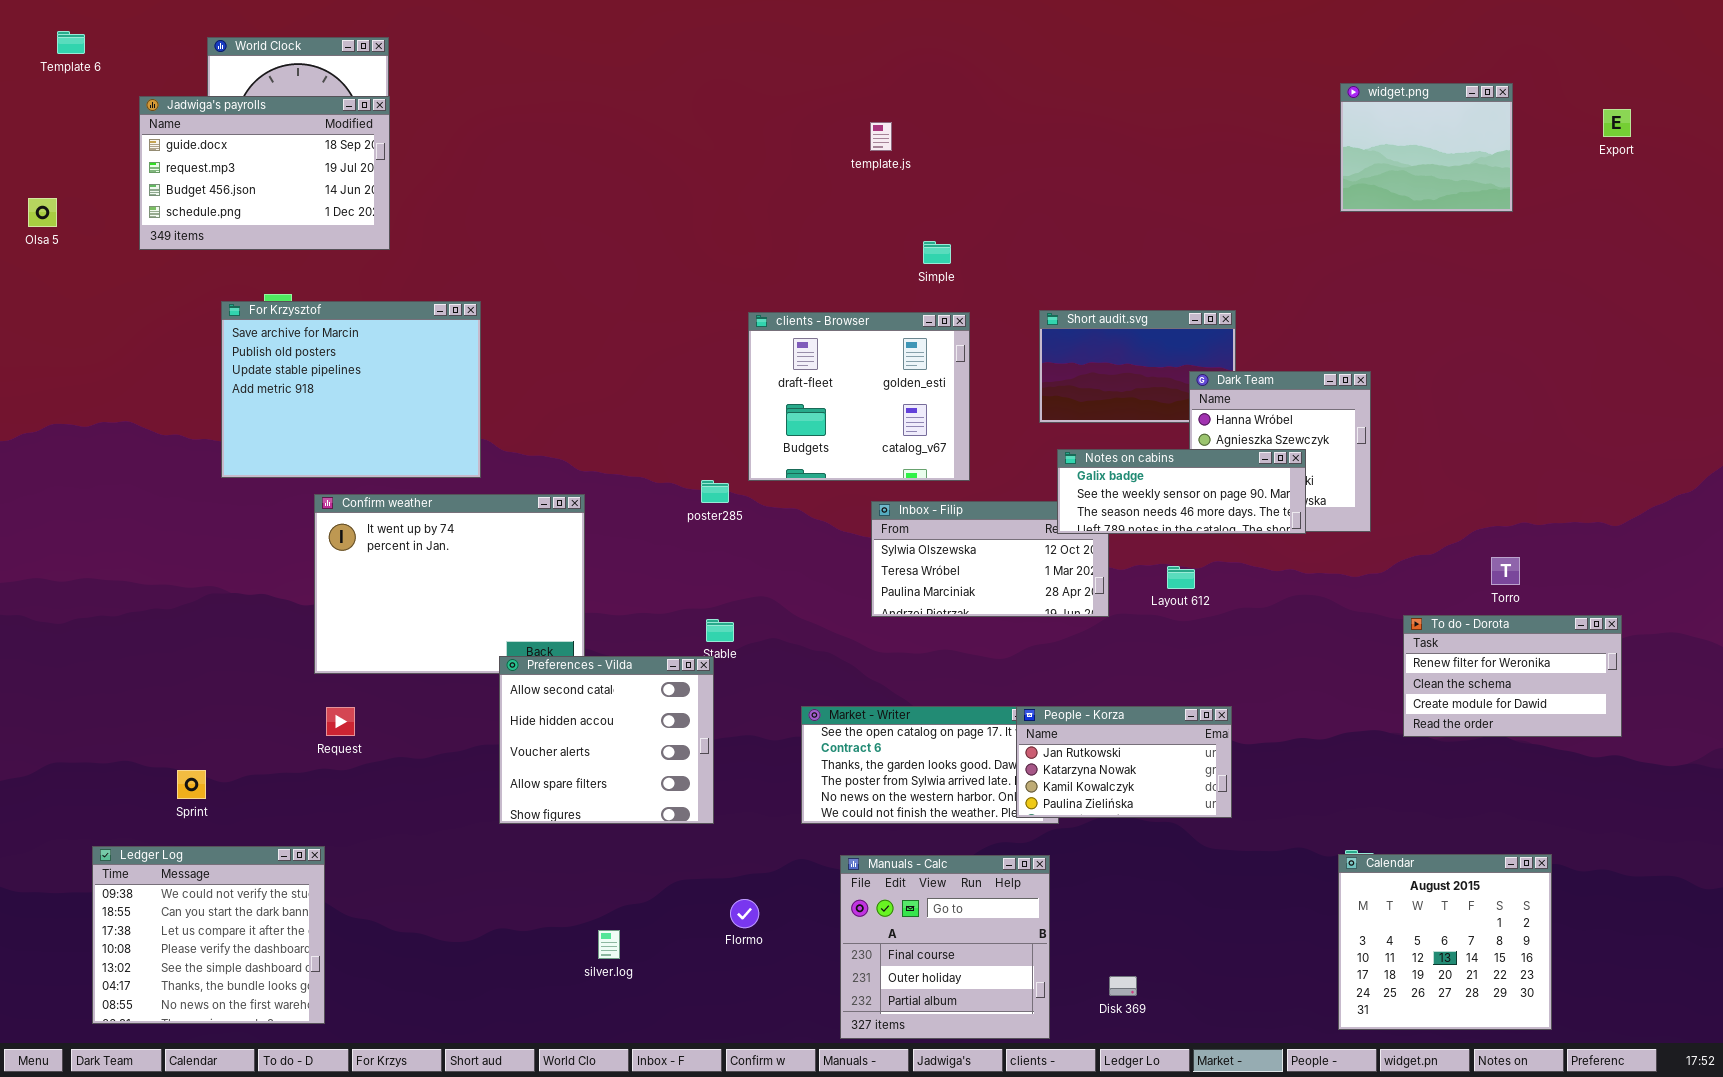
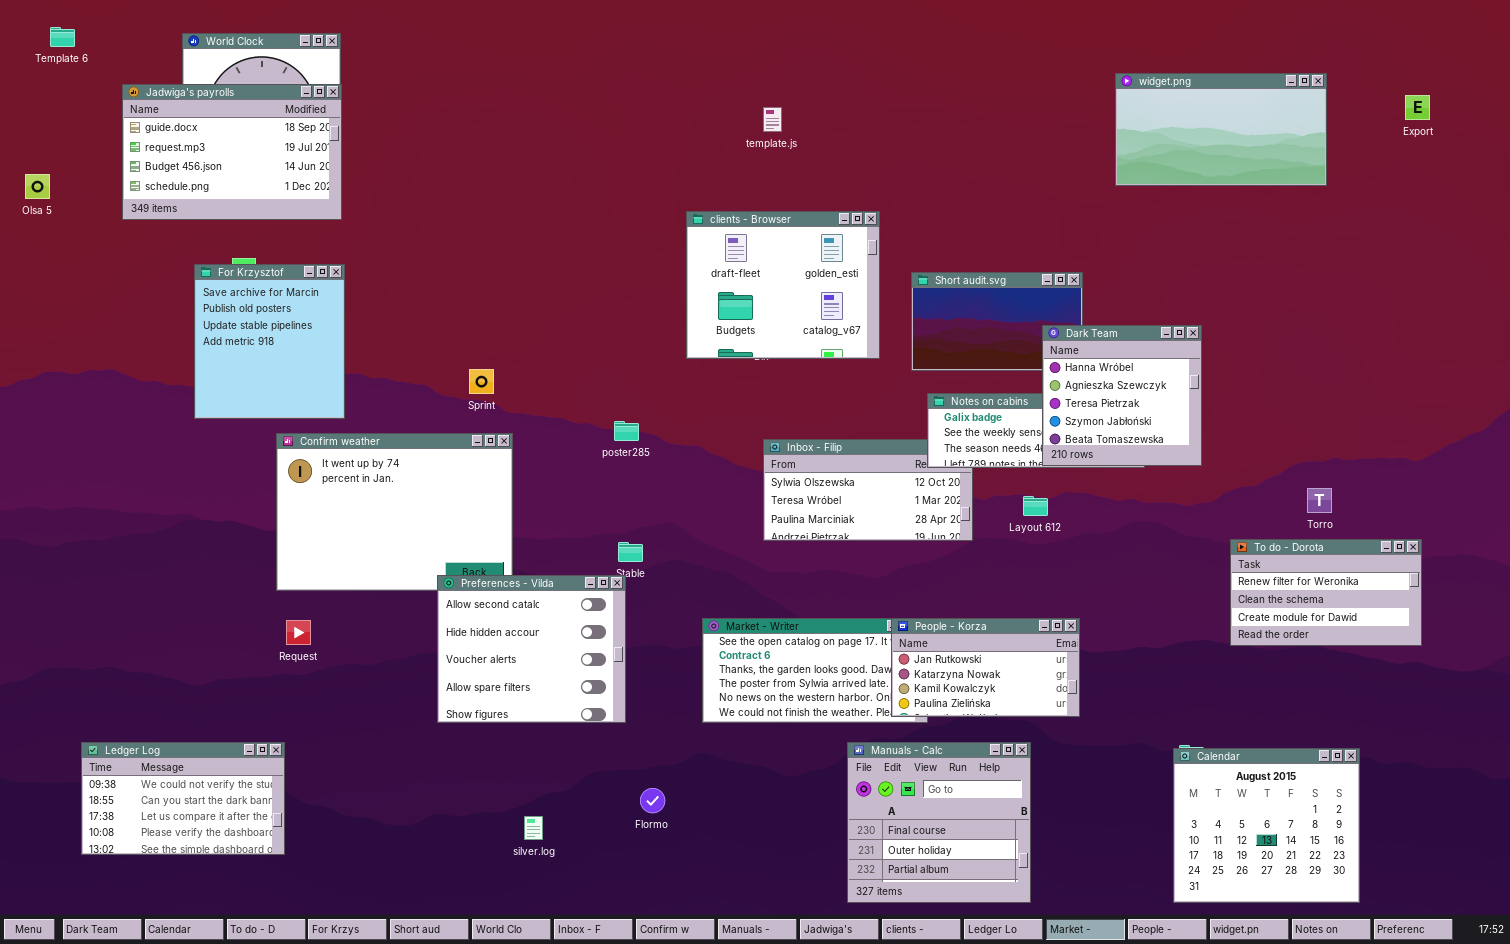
widget.png: [1340,83,1513,212] -> [1115,73,1327,186], resized
For Krzysztof: [221,301,481,478] -> [194,264,345,419], resized
clients - Browser: [748,312,970,481] -> [686,211,880,359], moved
Dark Team: [1189,371,1371,532] -> [1042,325,1202,466], raised
Sprint: [177,770,206,799] -> [469,369,494,394], moved
Ledger Log: [92,846,325,1024] -> [81,742,285,855], resized
Manuals - Calc: [840,855,1050,1039] -> [847,742,1031,903], moved

